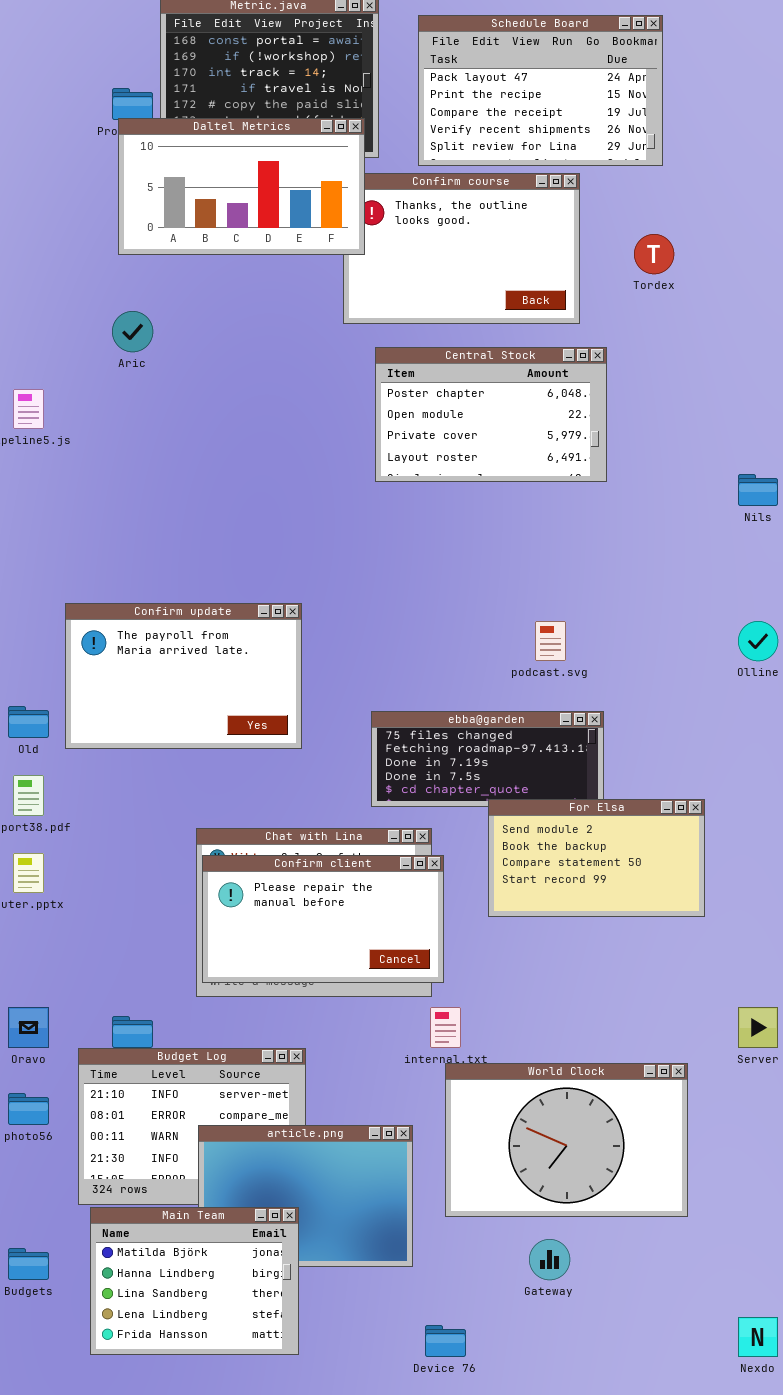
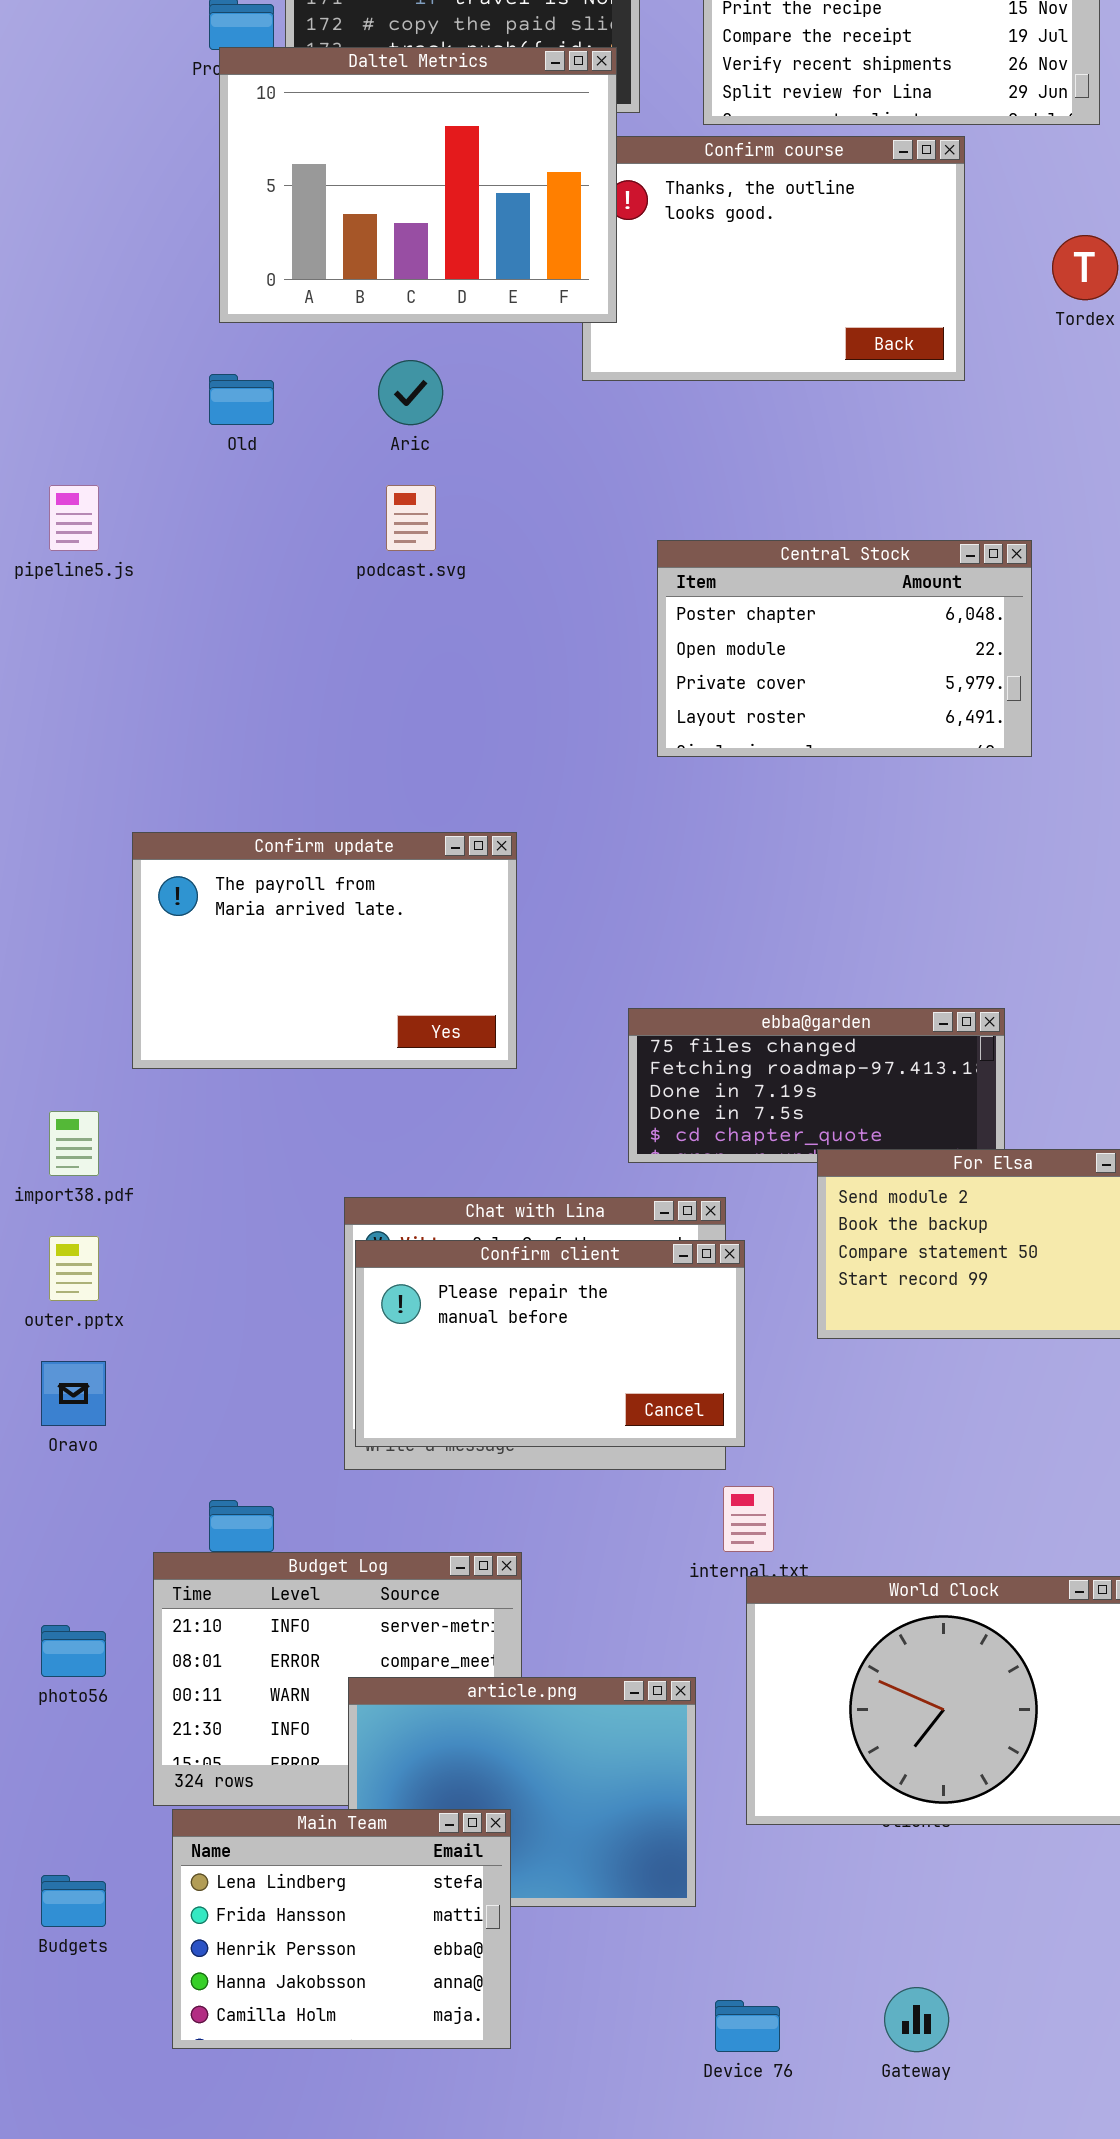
Daltel Metrics: [118,118,365,255] -> [219,47,617,323], resized
Aric: [112,311,153,352] -> [378,360,443,425], moved
Central Stock: [375,347,607,482] -> [657,540,1032,757], moved
podcast.svg: [535,621,566,661] -> [386,485,436,551], moved
Old: [8,706,49,738] -> [209,374,274,425], moved
Oravo: [8,1007,49,1048] -> [41,1361,106,1426], moved
Main Team: [90,1207,299,1355] -> [172,1809,511,2049], scrolled down 3 rows
Gateway: [529,1239,570,1280] -> [884,1987,949,2052], moved

